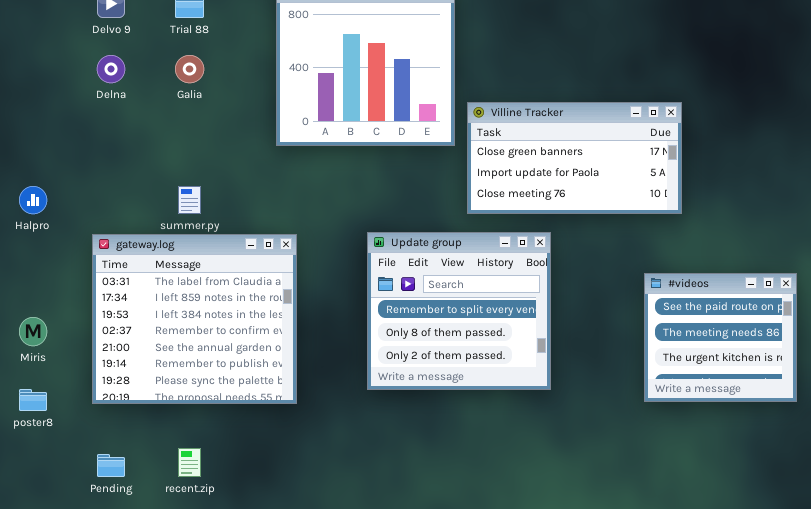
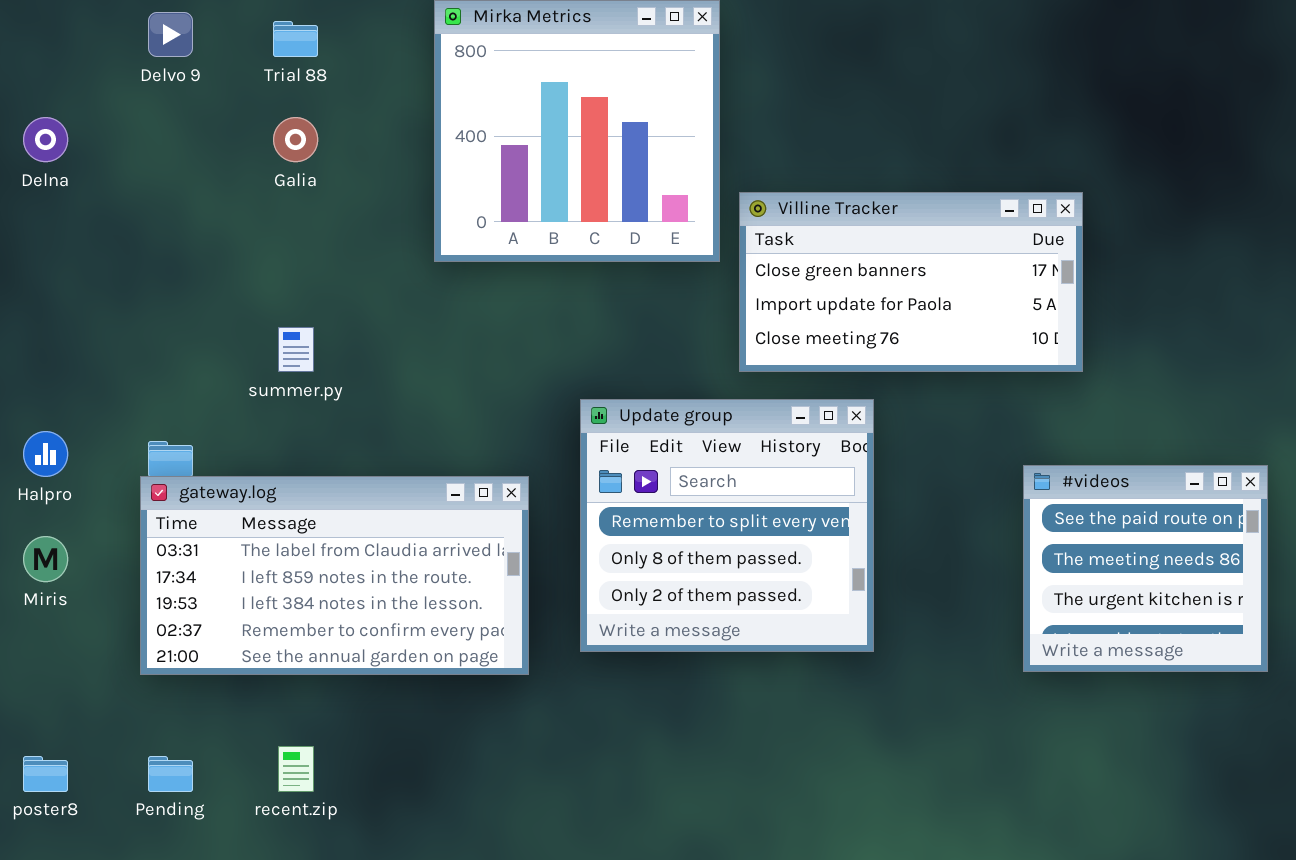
Delna: [97,55,125,83] -> [23,117,68,162], moved
Halpro: [19,186,47,214] -> [23,431,68,477], moved
gateway.log: [92,234,297,404] -> [140,476,529,675], resized
poster8: [19,389,47,411] -> [23,756,68,792], moved

